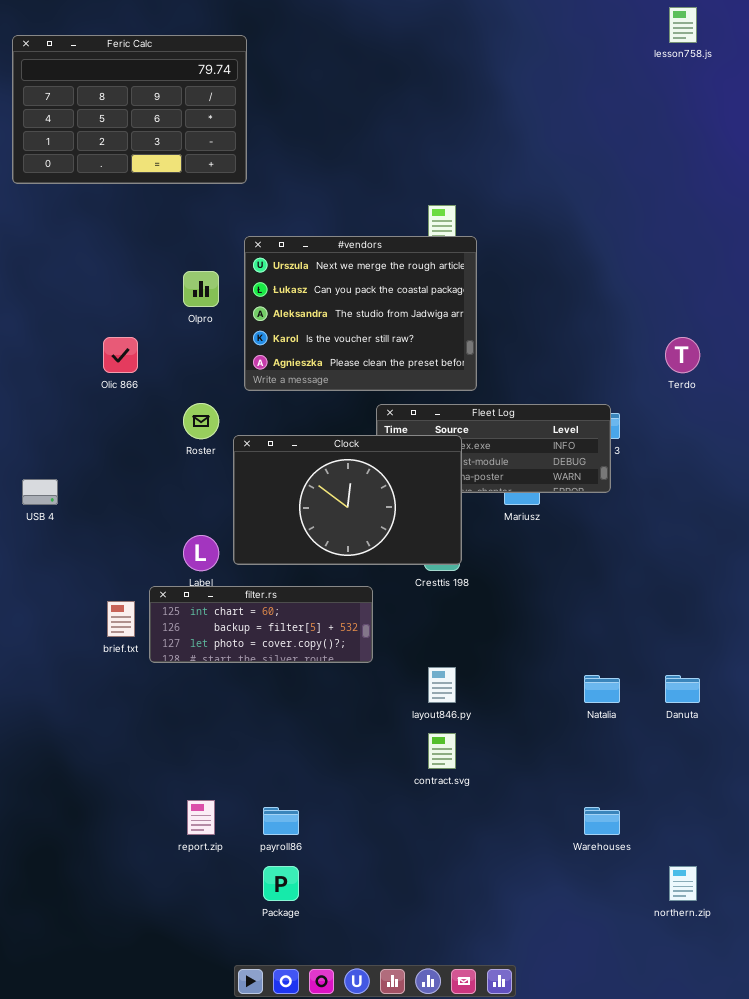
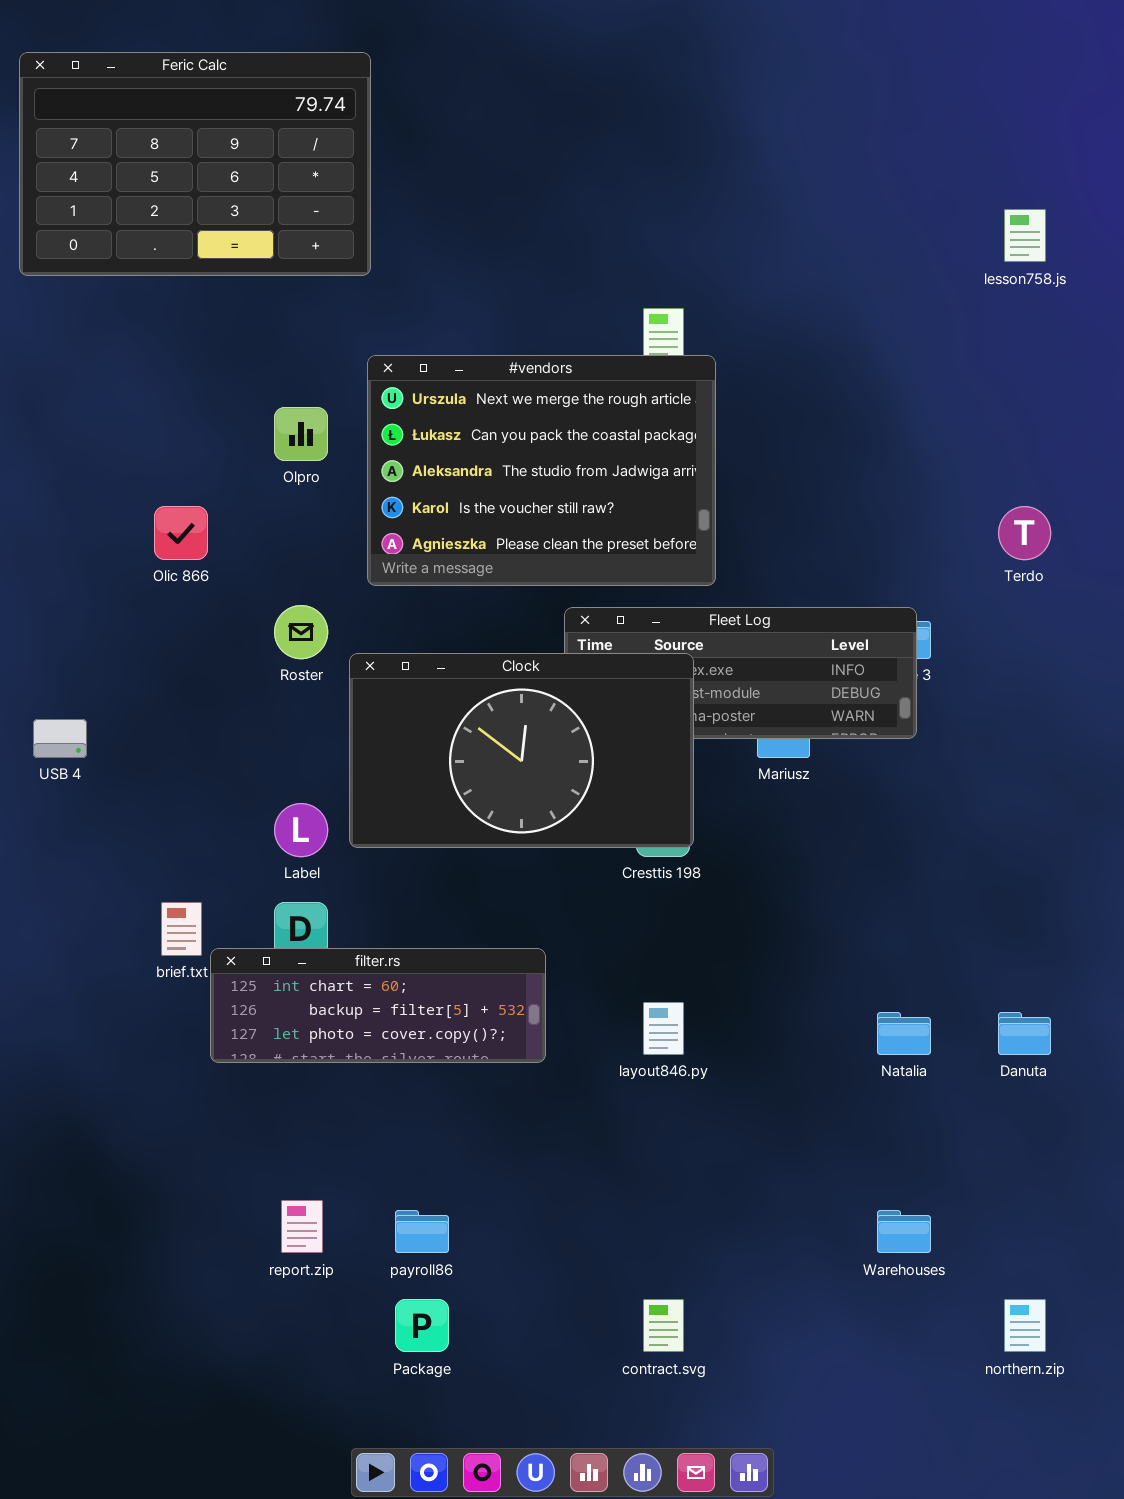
lesson758.js: [669,7,697,43] -> [1004,209,1046,262], moved
filter.rs: [149,586,373,663] -> [210,948,546,1063], moved
contract.svg: [428,733,456,769] -> [643,1299,684,1352], moved

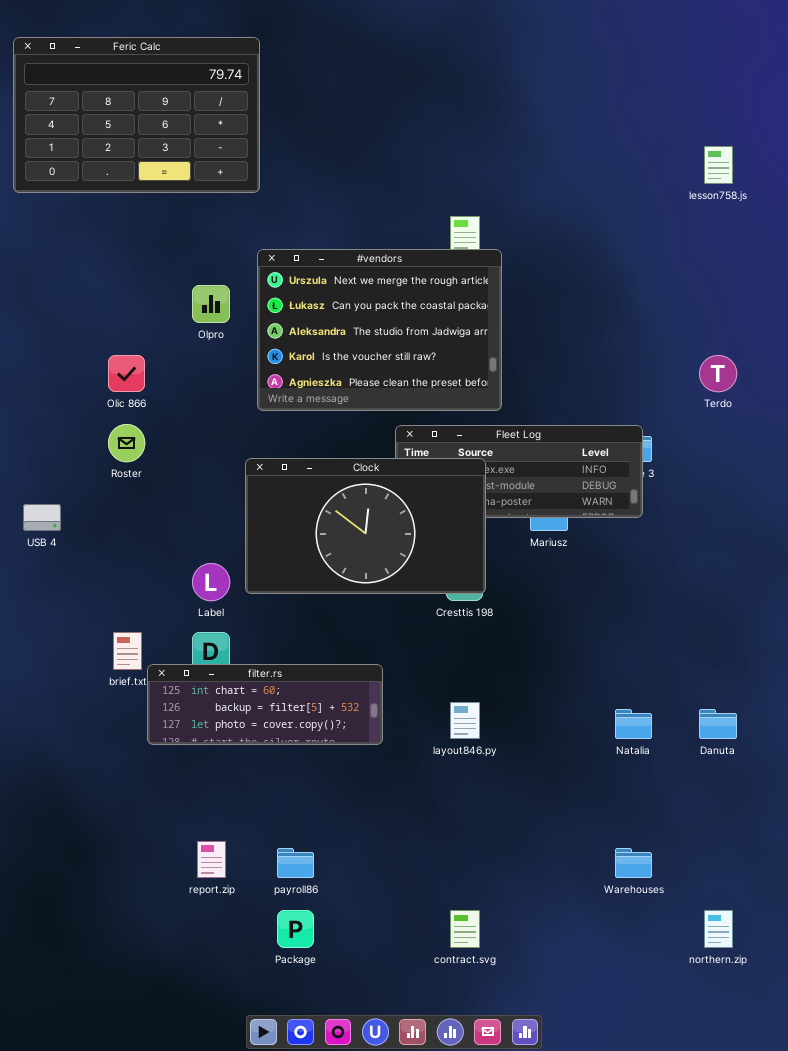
Roster: [274,605,328,659] -> [108,424,145,462], moved

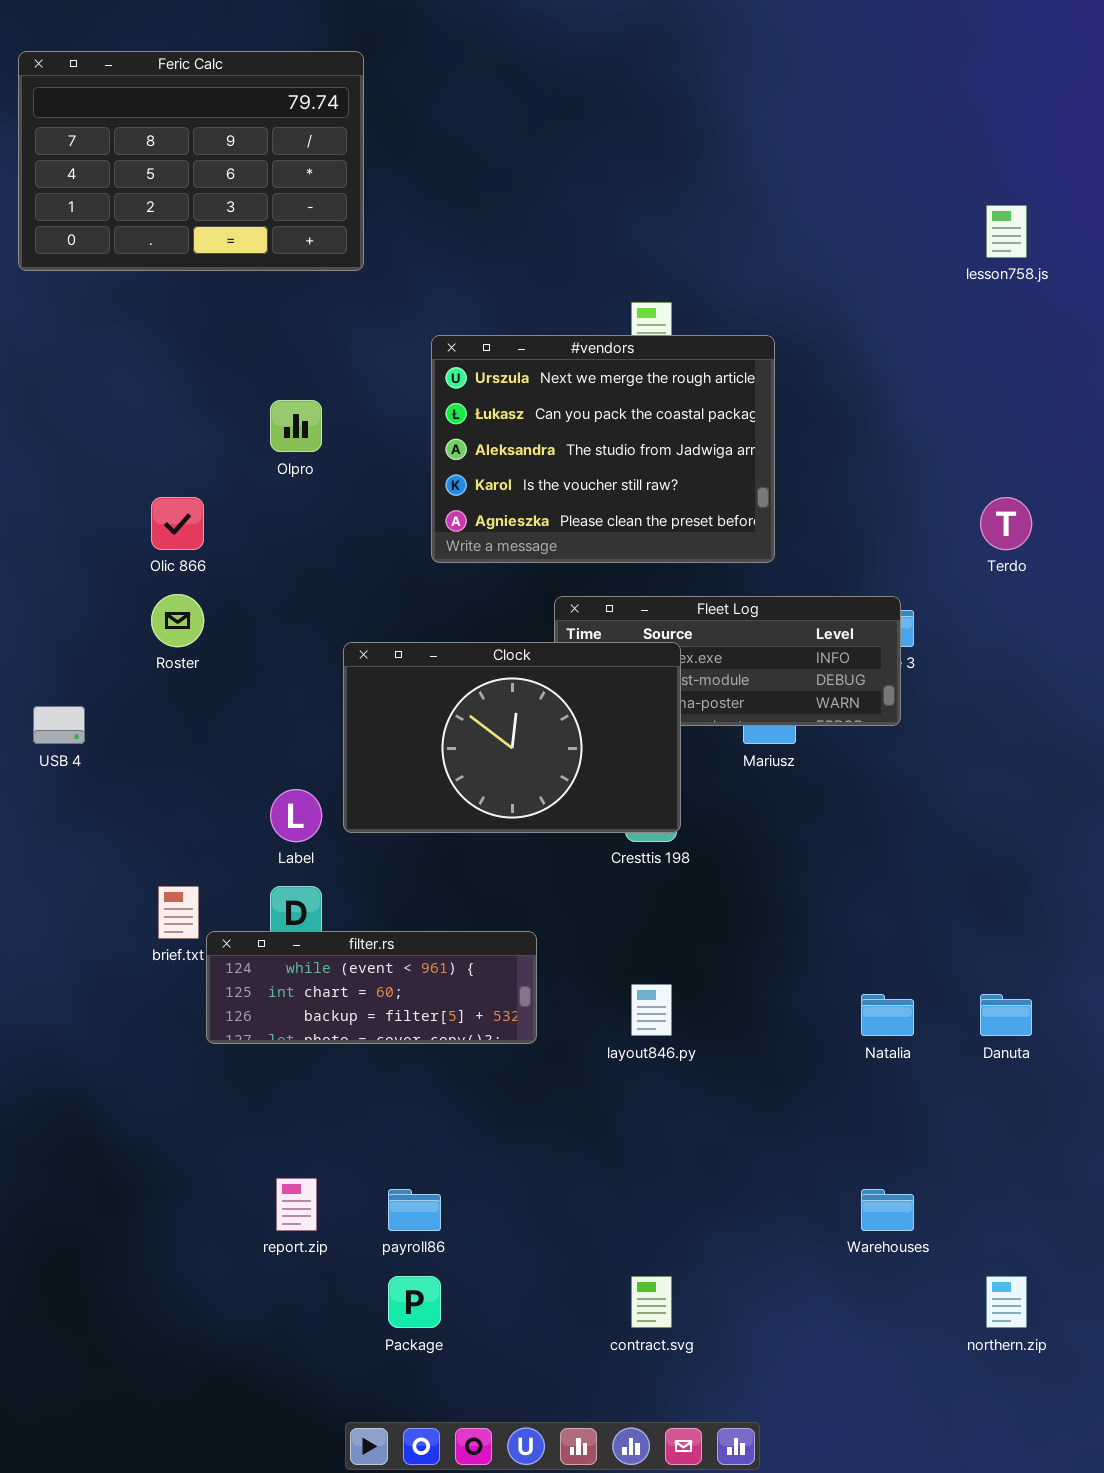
#vendors: [257,249,502,411] -> [431,335,775,563], moved
filter.rs: [147,664,383,745] -> [206,931,537,1044], scrolled up 1 row

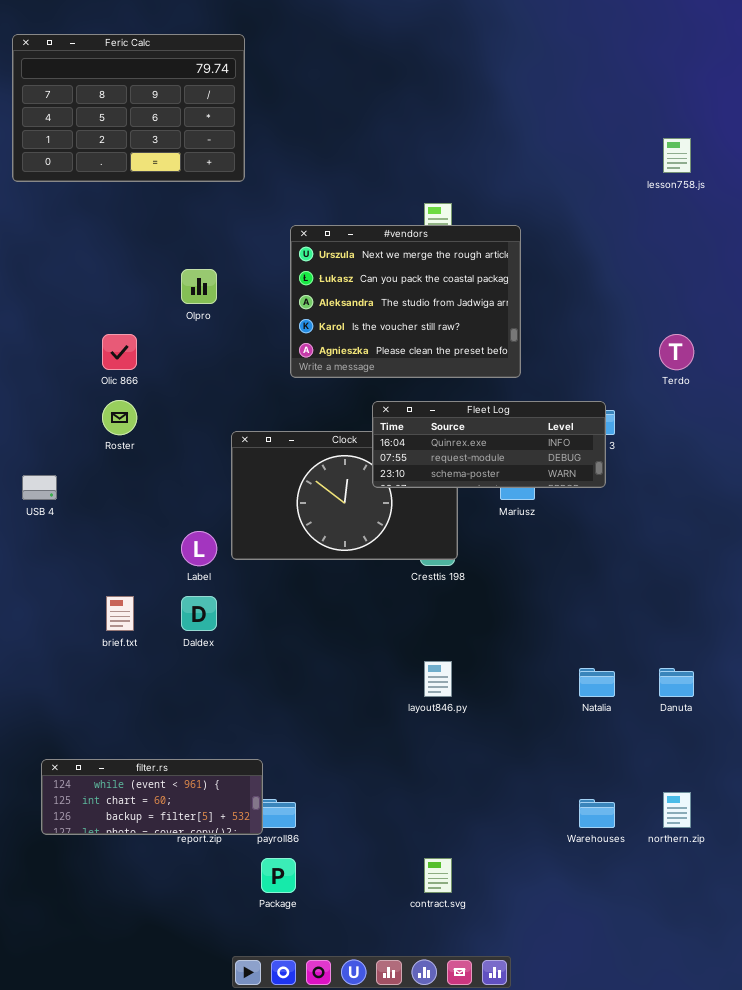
Fleet Log: [554,596,901,726] -> [372,401,606,488], raised
filter.rs: [206,931,537,1044] -> [41,759,263,835], moved
northern.zip: [986,1276,1027,1328] -> [663,792,691,828], moved

